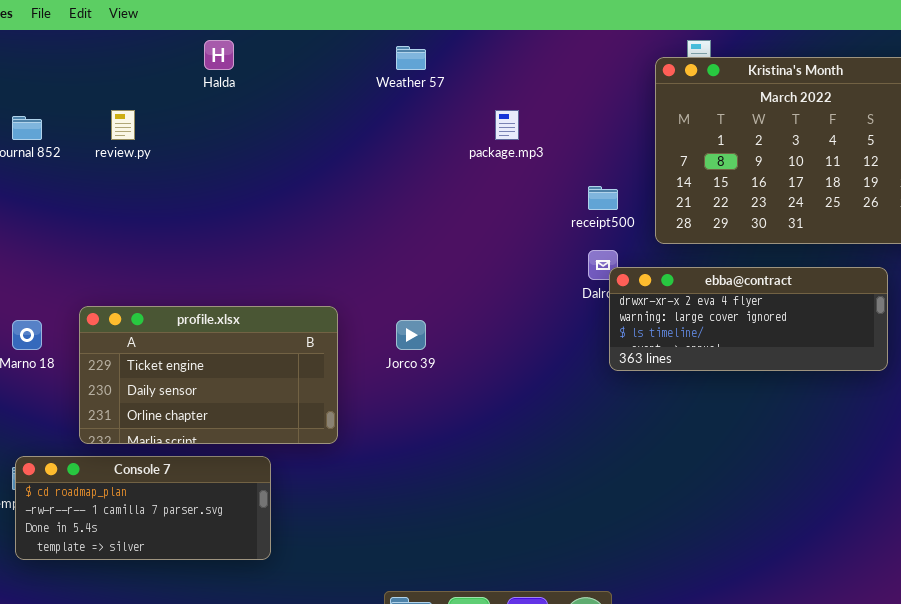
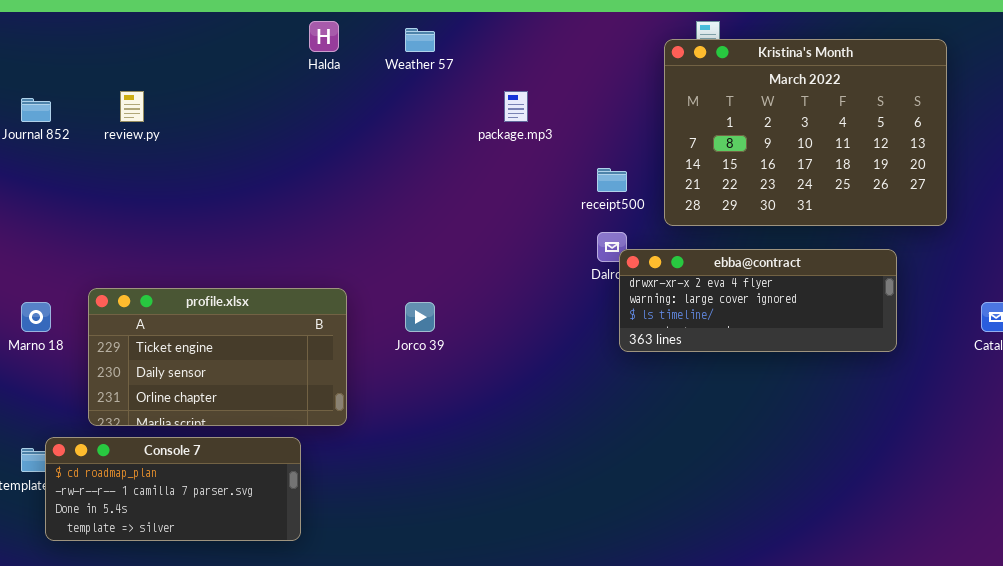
Halda: [204,40,234,70] -> [309,21,339,52], moved
Console 7: [15,456,271,560] -> [45,437,301,541], moved

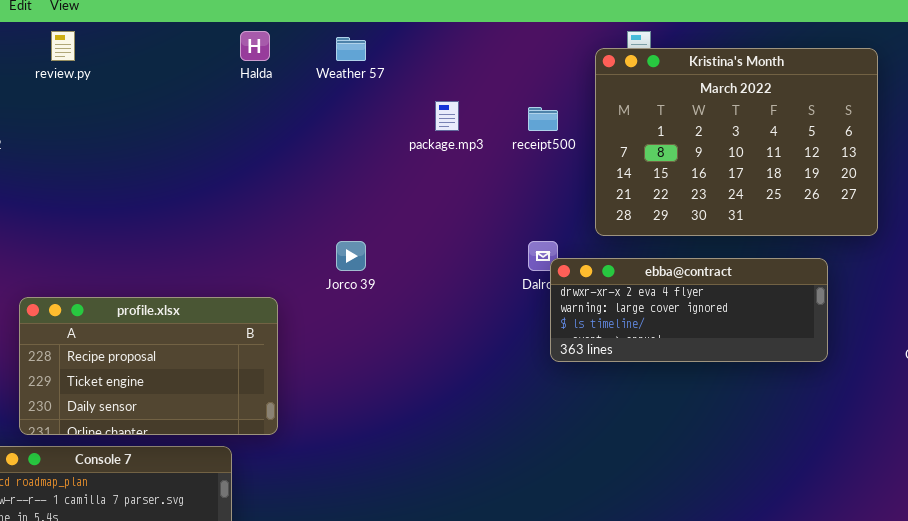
review.py: [120,91,144,122] -> [51,31,75,61], moved
receipt500: [597,168,627,192] -> [528,107,558,131], moved
profile.xlsx: [88,288,347,426] -> [19,297,278,435], scrolled up 1 row
Jorco 39: [405,302,435,332] -> [336,241,366,271], moved

